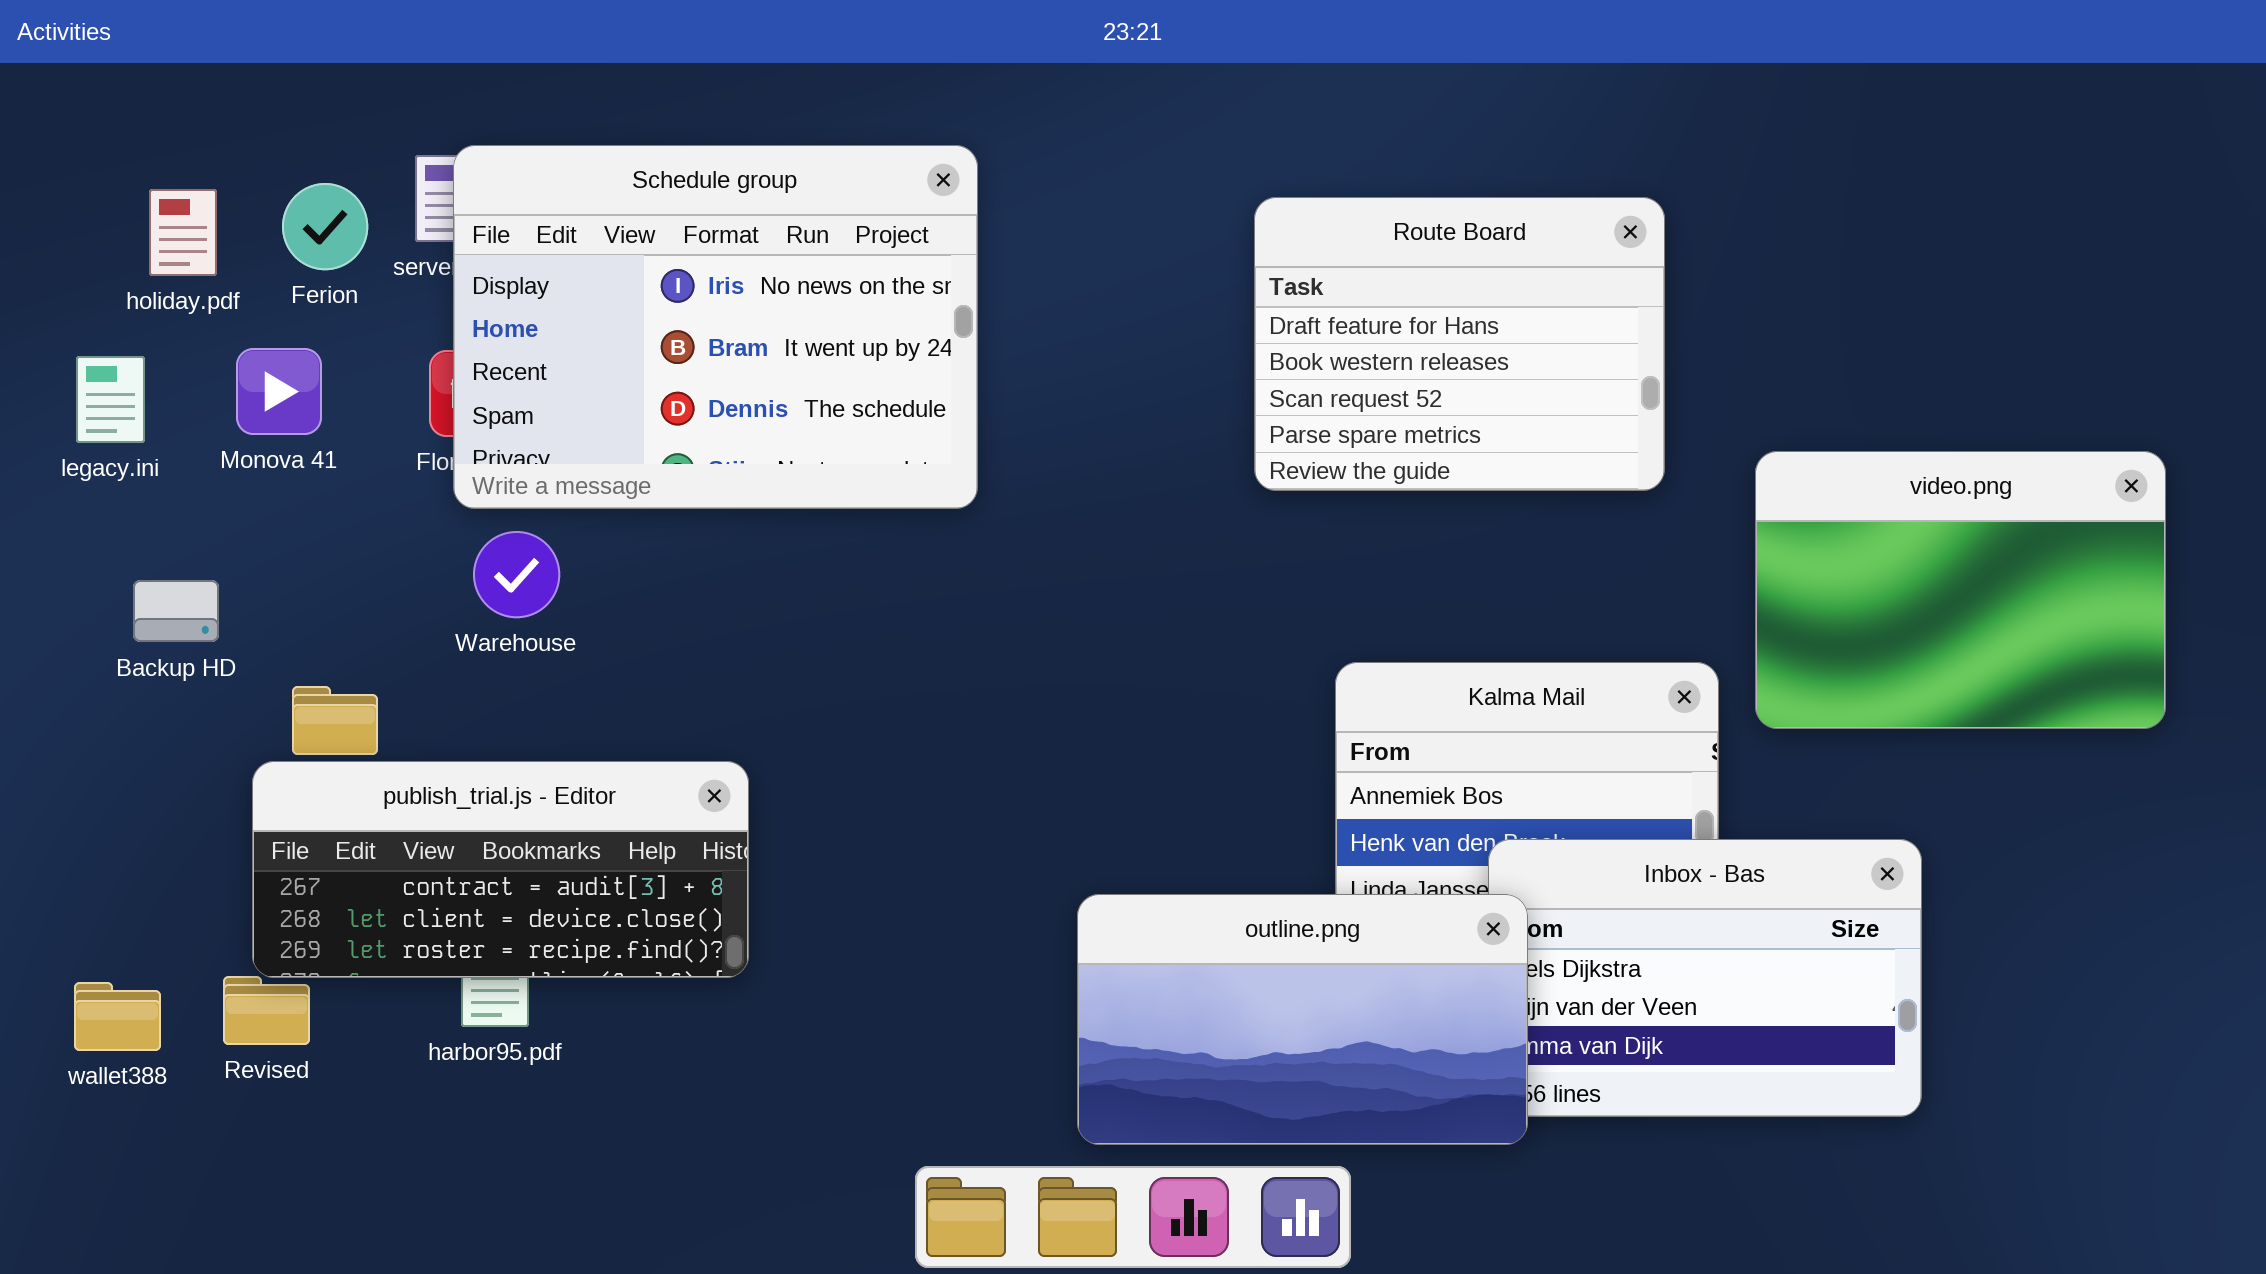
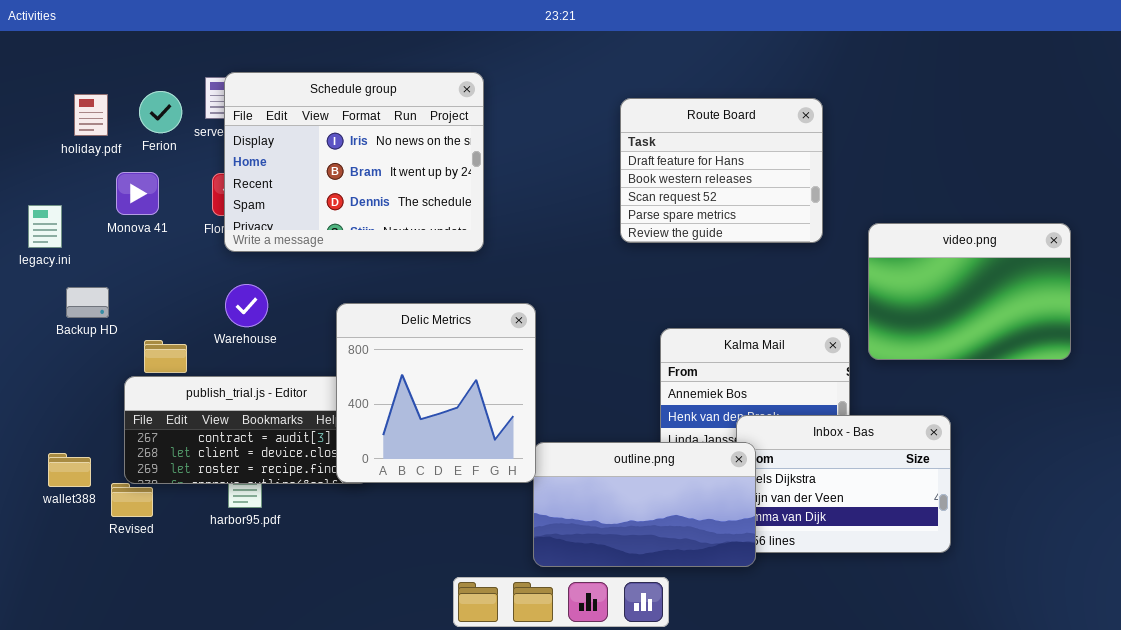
legacy.ini: [76,356,145,443] -> [28,205,62,248], moved
Warehouse: [473,531,560,618] -> [225,284,268,327], moved
Delic Metrics: none -> [336,303,536,483], opened
wallet388: [74,982,161,1051] -> [48,453,91,487], moved

